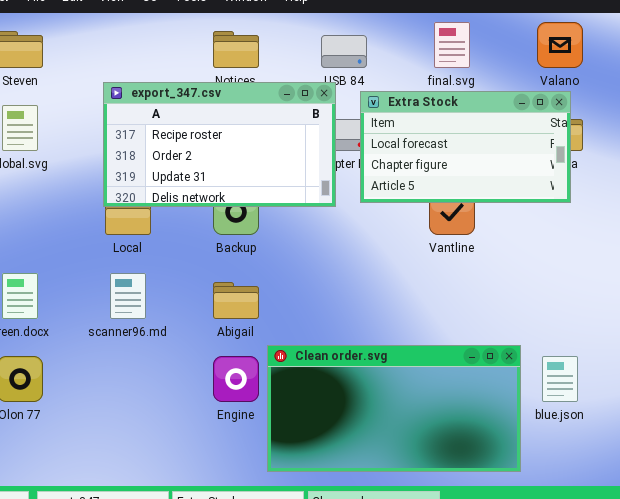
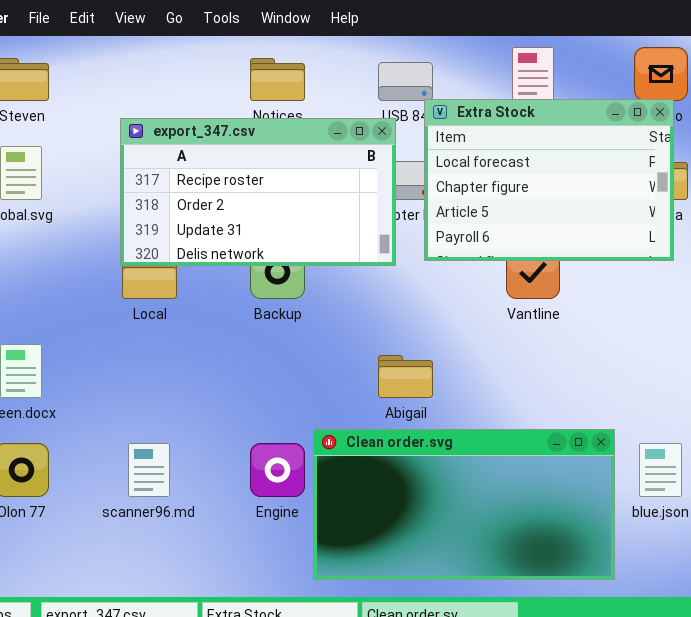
Extra Stock: [360,91,571,203] -> [424,99,674,261], resized
scanner96.md: [110,273,146,319] -> [128,443,170,497], moved
Abigail: [213,282,259,319] -> [378,355,433,398], moved

